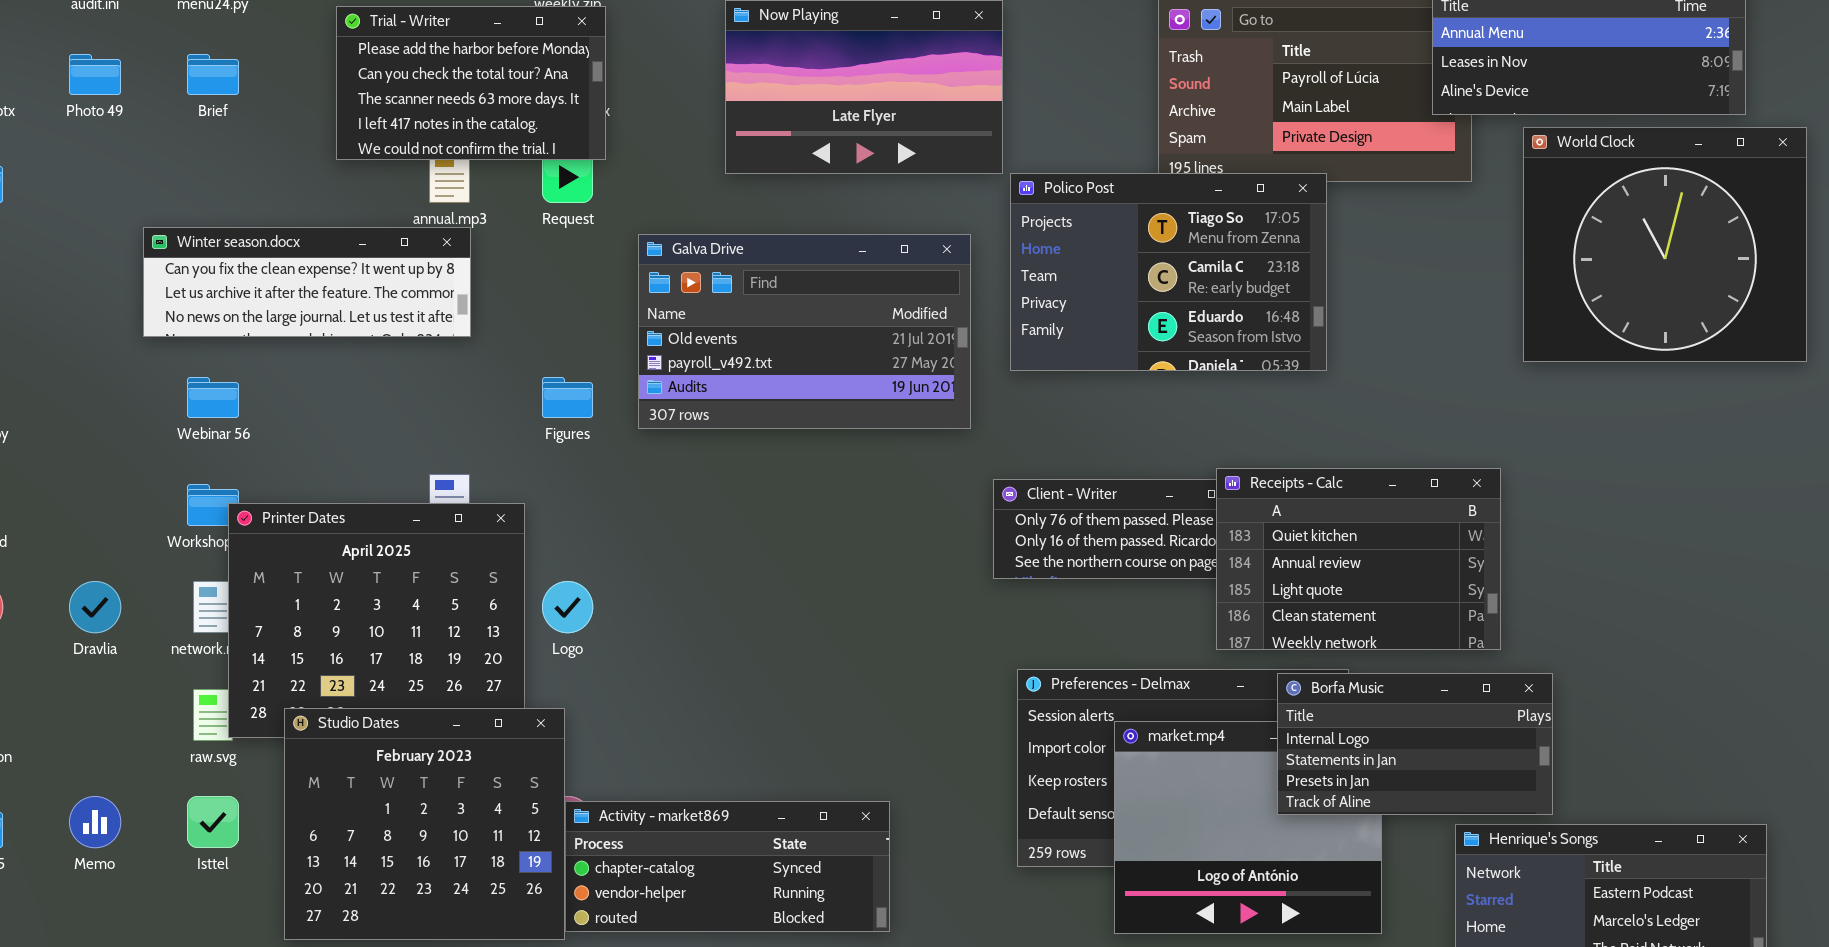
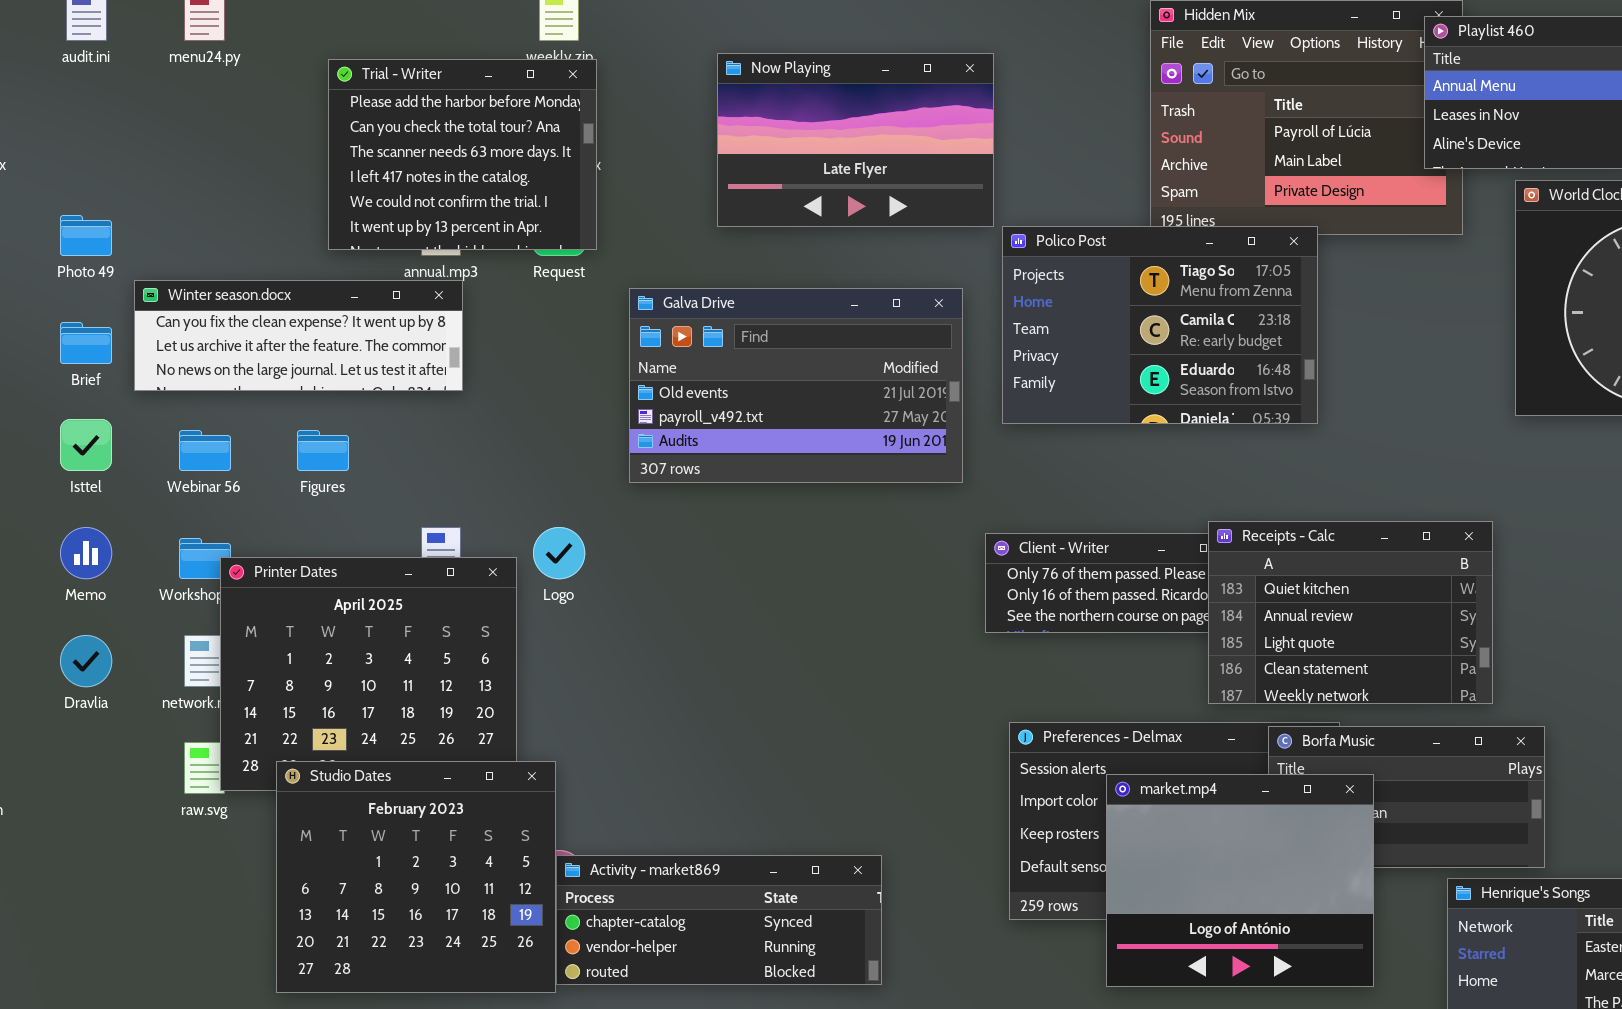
Trial - Writer: [336,6,606,160] -> [328,59,597,250], resized
Photo 49: [69,54,121,95] -> [60,215,112,256], moved
Brief: [187,54,239,95] -> [60,322,112,364], moved
Figures: [542,377,593,418] -> [297,430,349,471], moved
Logo: [542,581,593,633] -> [533,527,585,579], moved
market.mp4: [1114,721,1382,934] -> [1106,774,1374,987], raised
Memo: [69,796,121,848] -> [60,527,112,579], moved
Isttel: [187,796,239,848] -> [60,419,112,471], moved

